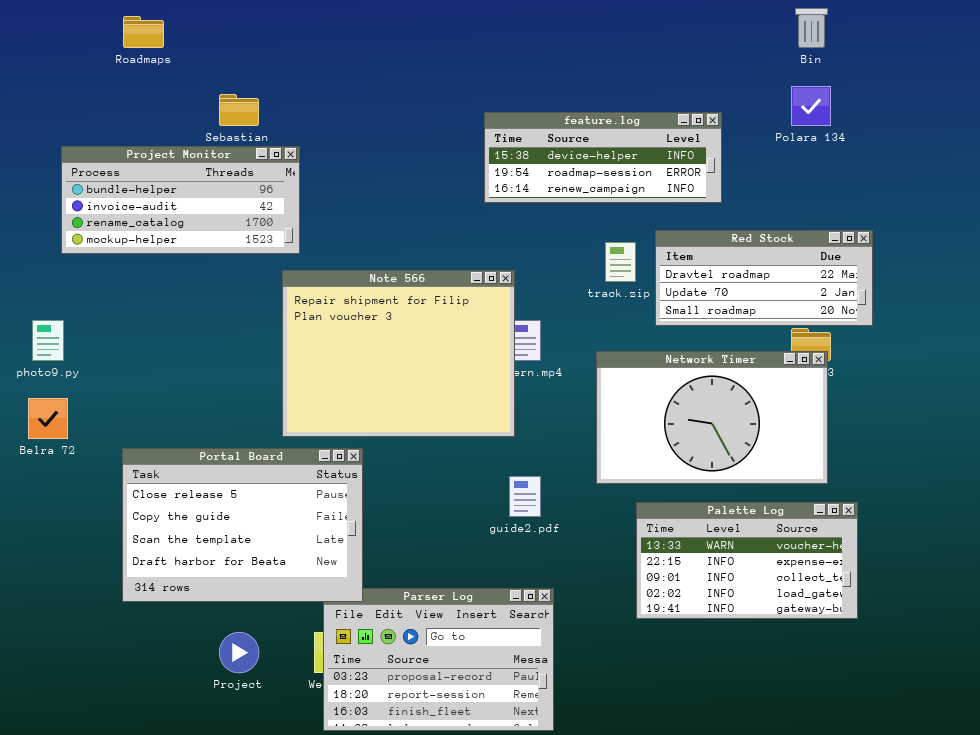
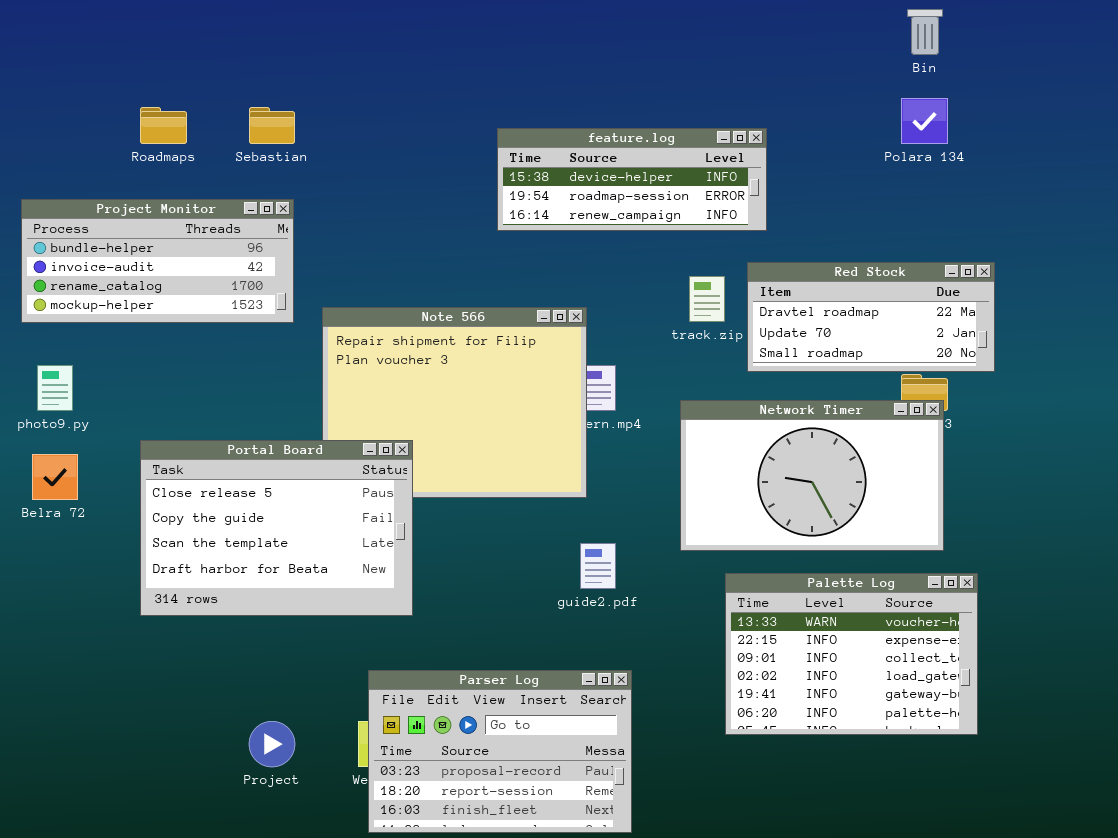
Roadmaps: [123,16,164,48] -> [140,107,187,144], moved
feature.log: [484,112,722,203] -> [497,128,767,231], moved
Project Monitor: [61,146,300,254] -> [21,199,294,323], moved
Portal Board: [122,448,363,602] -> [140,440,413,616], moved
Palette Log: [636,502,858,619] -> [725,573,978,735], resized

